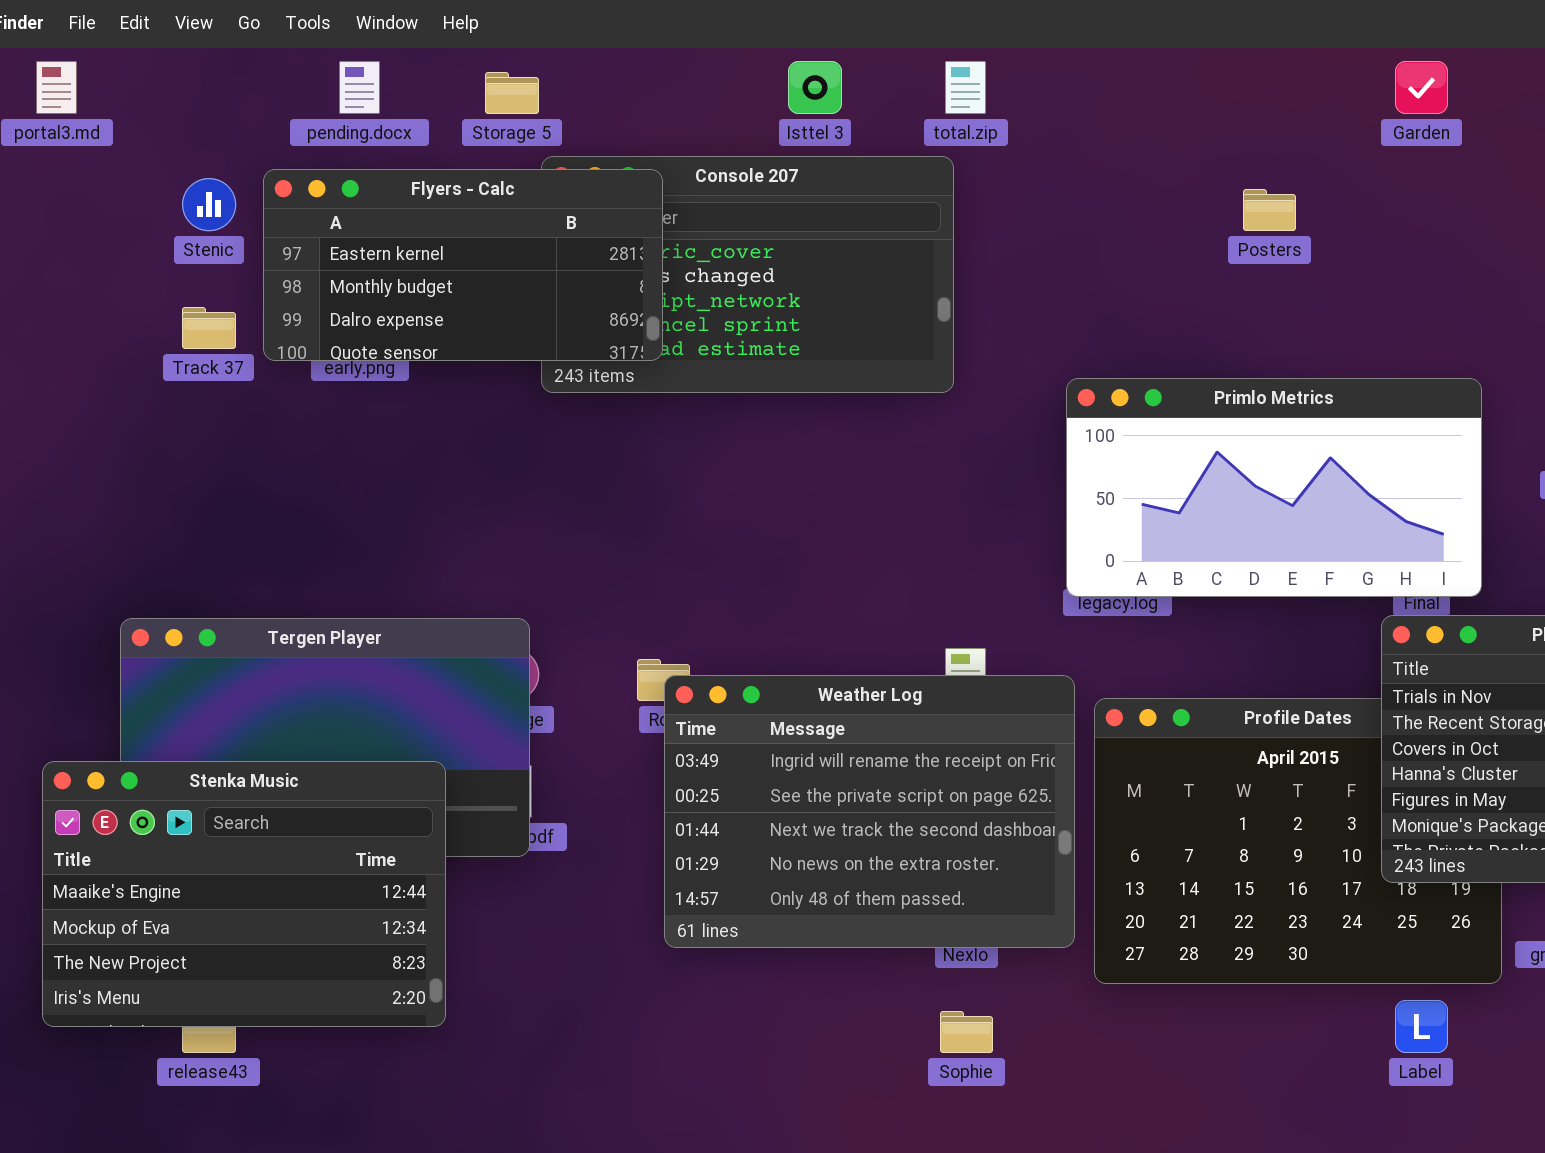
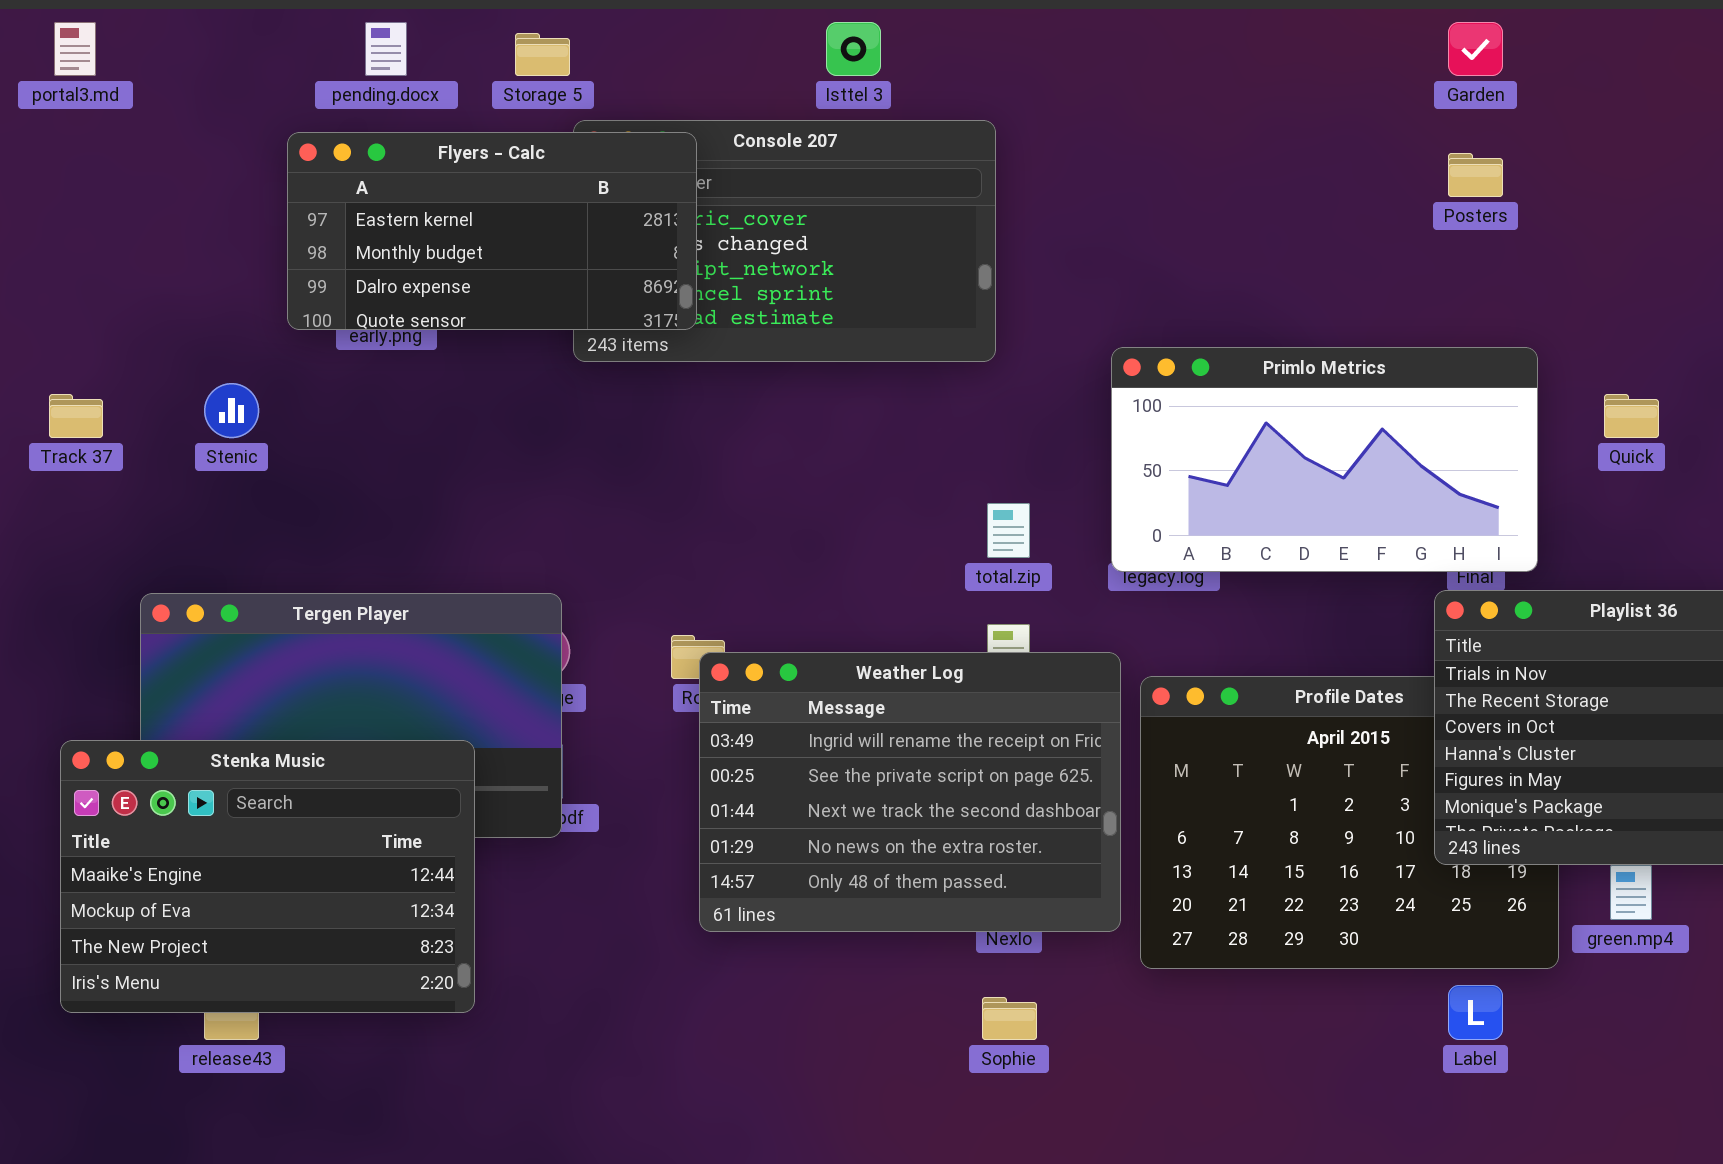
total.zip: [945,61,986,114] -> [987,503,1030,558], moved
Stenic: [182,178,236,231] -> [204,383,259,438], moved
Posters: [1243,189,1296,231] -> [1448,153,1503,197], moved
Track 37: [182,307,236,349] -> [49,394,103,438], moved

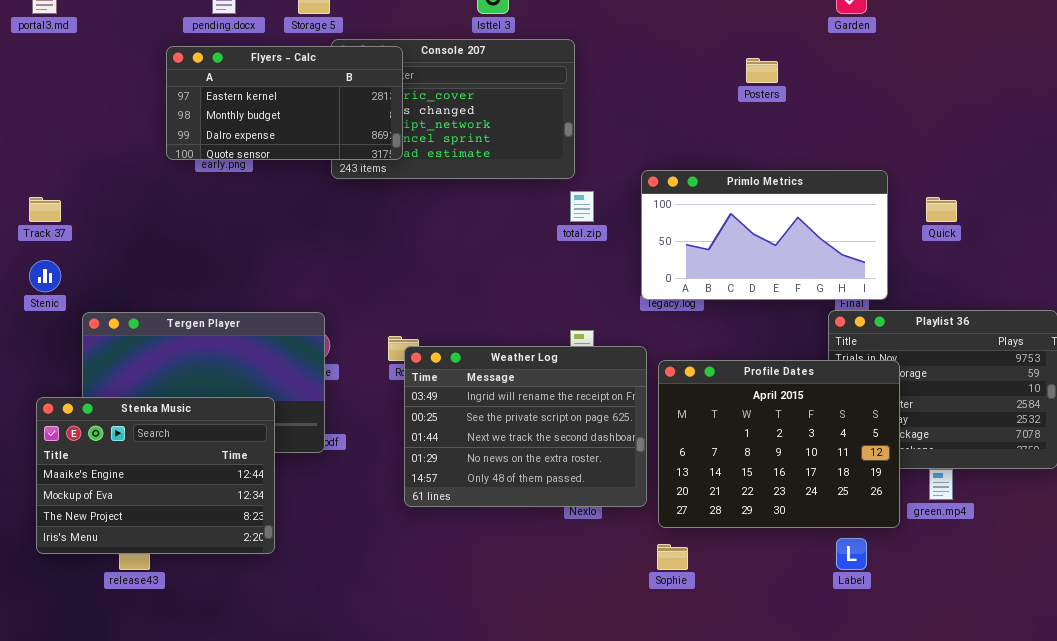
Posters: [1448,153,1503,197] -> [746,58,778,83], moved
Stenic: [204,383,259,438] -> [29,260,61,292], moved
total.zip: [987,503,1030,558] -> [570,191,594,222], moved
Profile Dates: [1140,676,1559,969] -> [658,360,900,528], raised
Sophie: [982,997,1037,1040] -> [657,544,688,570], moved

